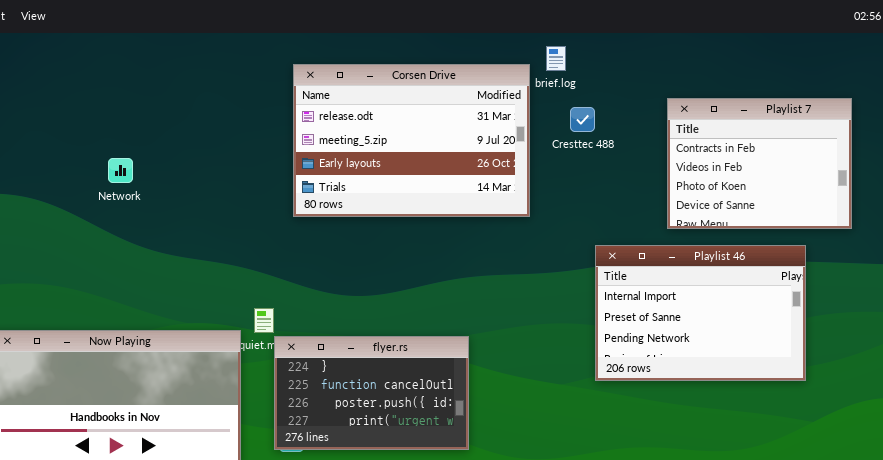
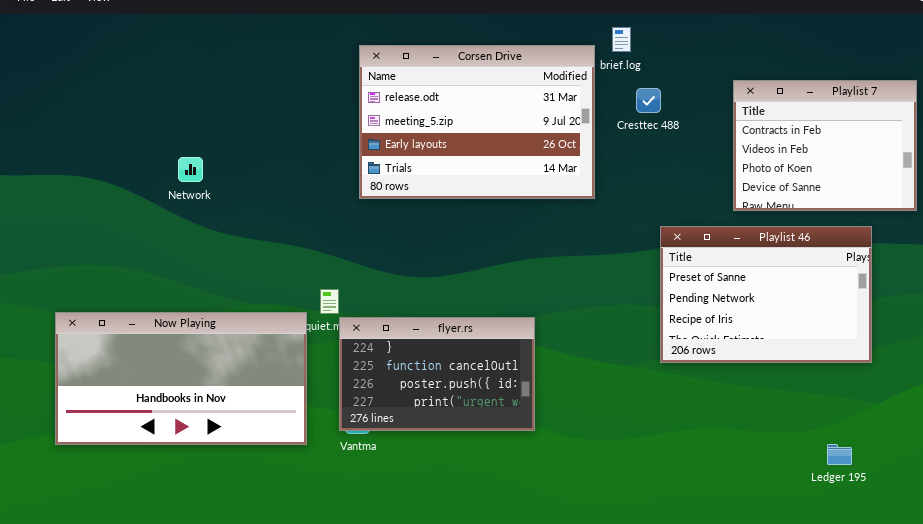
Network: [108,158,133,183] -> [178,157,203,182], moved
Playlist 46: [595,245,806,381] -> [660,226,872,363], scrolled down 1 row

